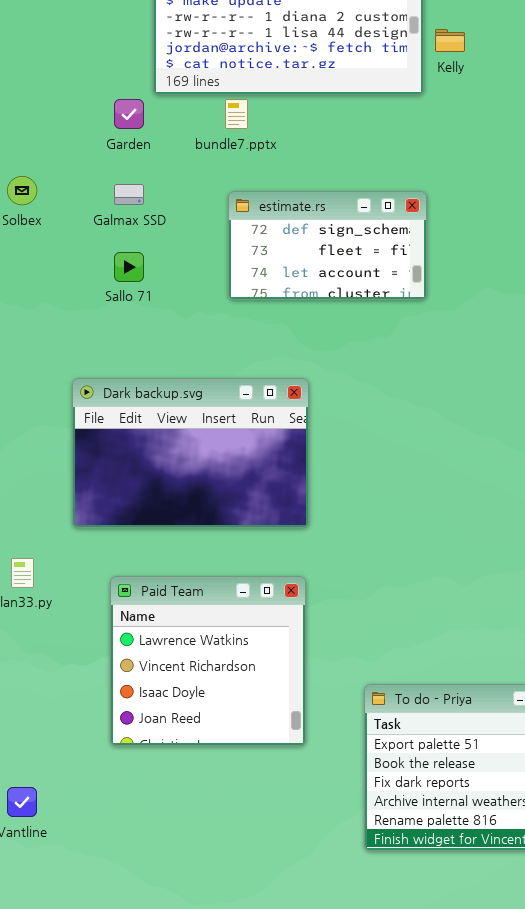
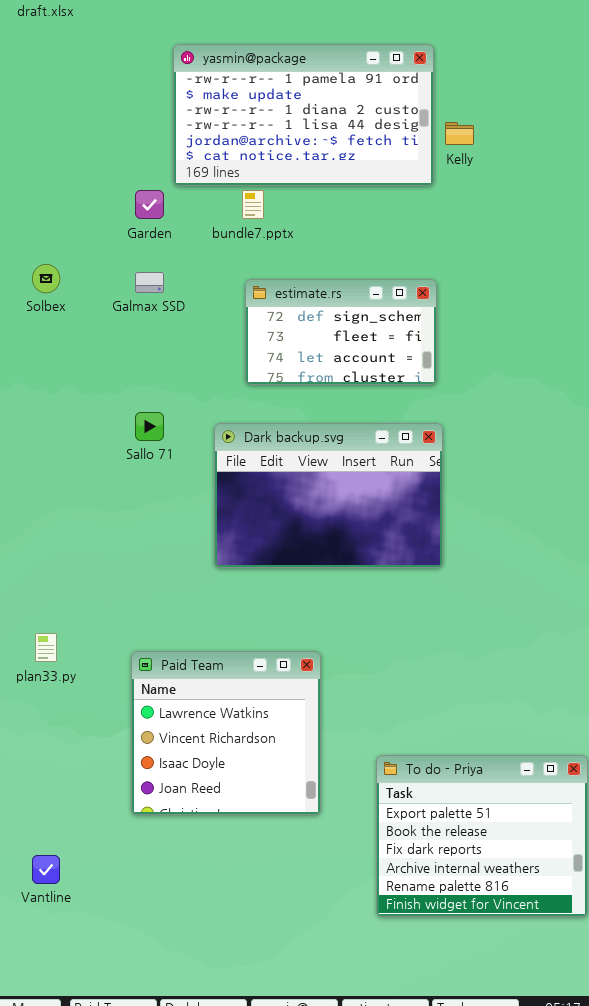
Sallo 71: [114,252,144,282] -> [135,412,164,441], moved
Dark backup.svg: [72,378,309,528] -> [214,423,443,568], moved

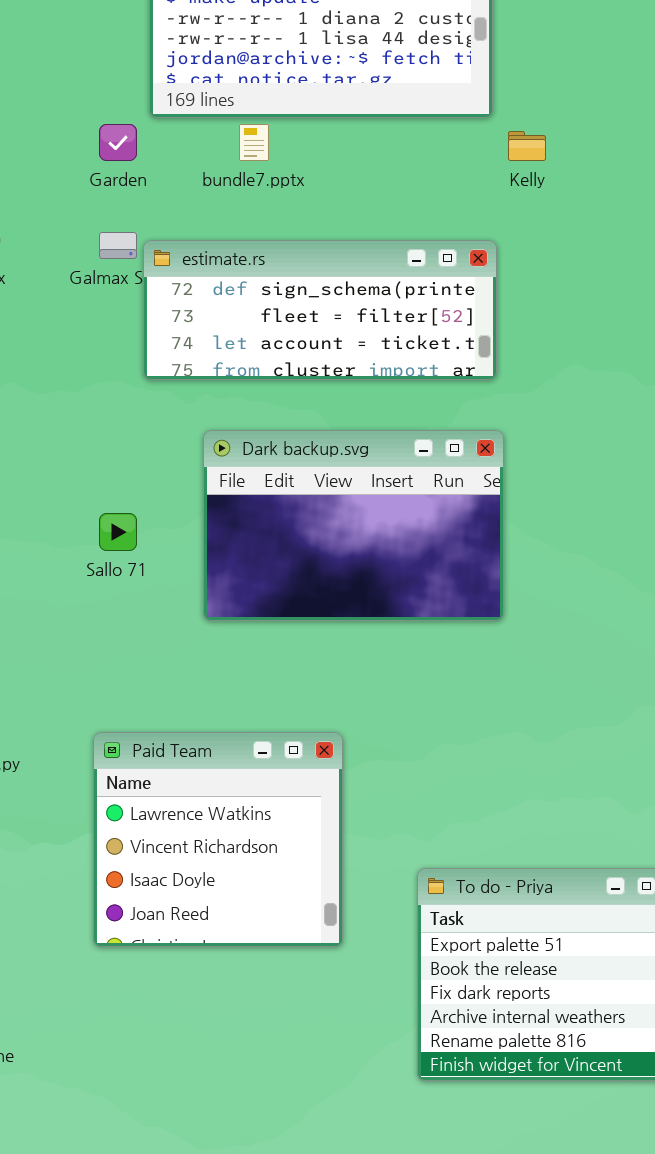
Kelly: [445,122,474,145] -> [508,131,546,161], moved
estimate.rs: [245,279,437,385] -> [143,240,497,380], resized
Sallo 71: [135,412,164,441] -> [99,513,137,551], moved

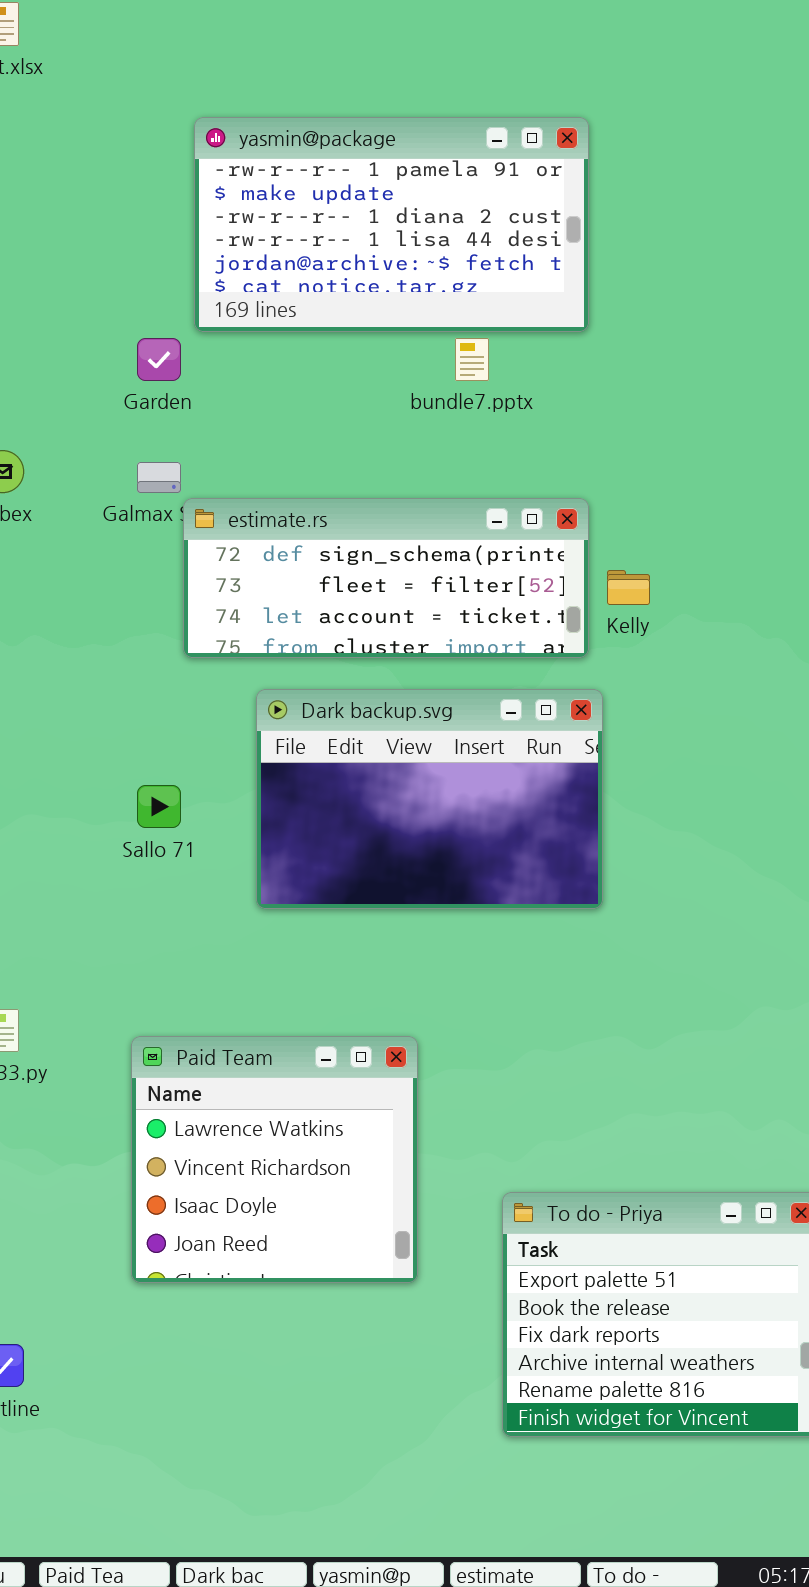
bundle7.pptx: [239,124,269,161] -> [455,338,489,381], moved
Kelly: [508,131,546,161] -> [607,570,650,605], moved
estimate.rs: [143,240,497,380] -> [183,498,589,658], moved

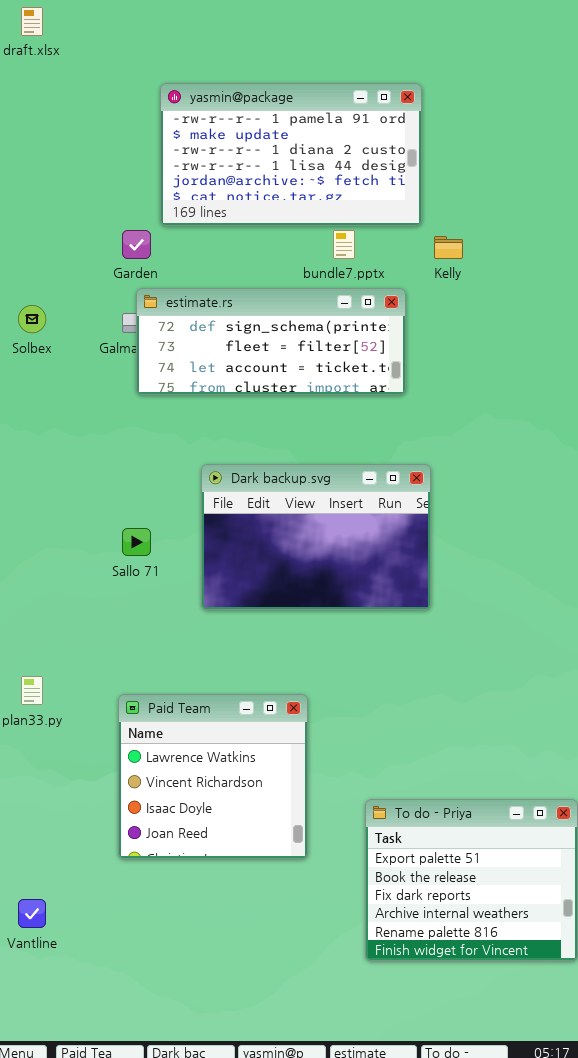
estimate.rs: [183,498,589,658] -> [136,288,406,395], moved
Kelly: [607,570,650,605] -> [434,236,463,259], moved

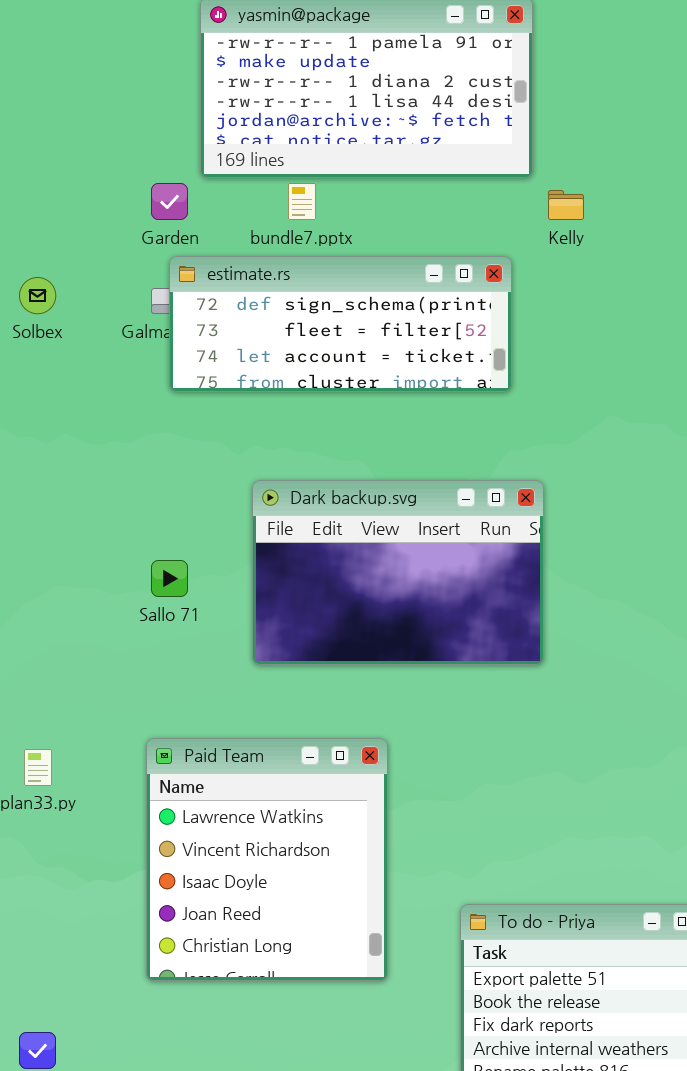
bundle7.pptx: [333,230,355,259] -> [288,183,316,220], moved
Paid Team: [118,694,308,859] -> [146,738,388,981], resized

